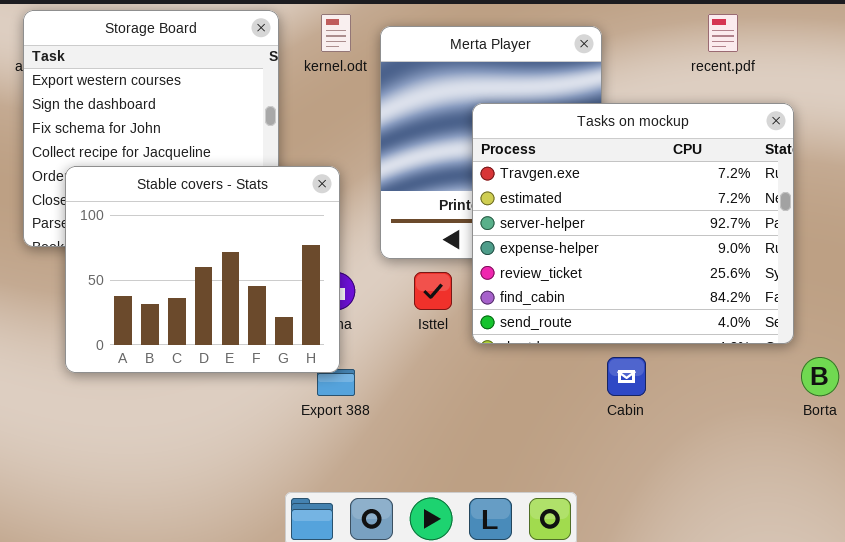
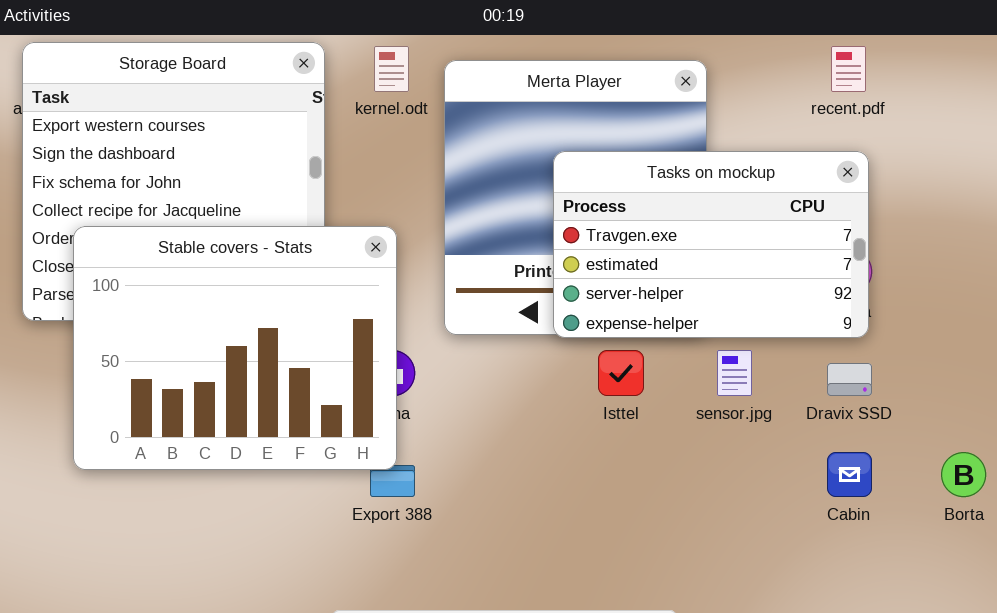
Tasks on mockup: [472,103,794,344] -> [553,151,869,338], resized
Isttel: [414,272,452,310] -> [598,350,644,396], moved
Cabin: [607,357,646,396] -> [827,452,872,497], moved

